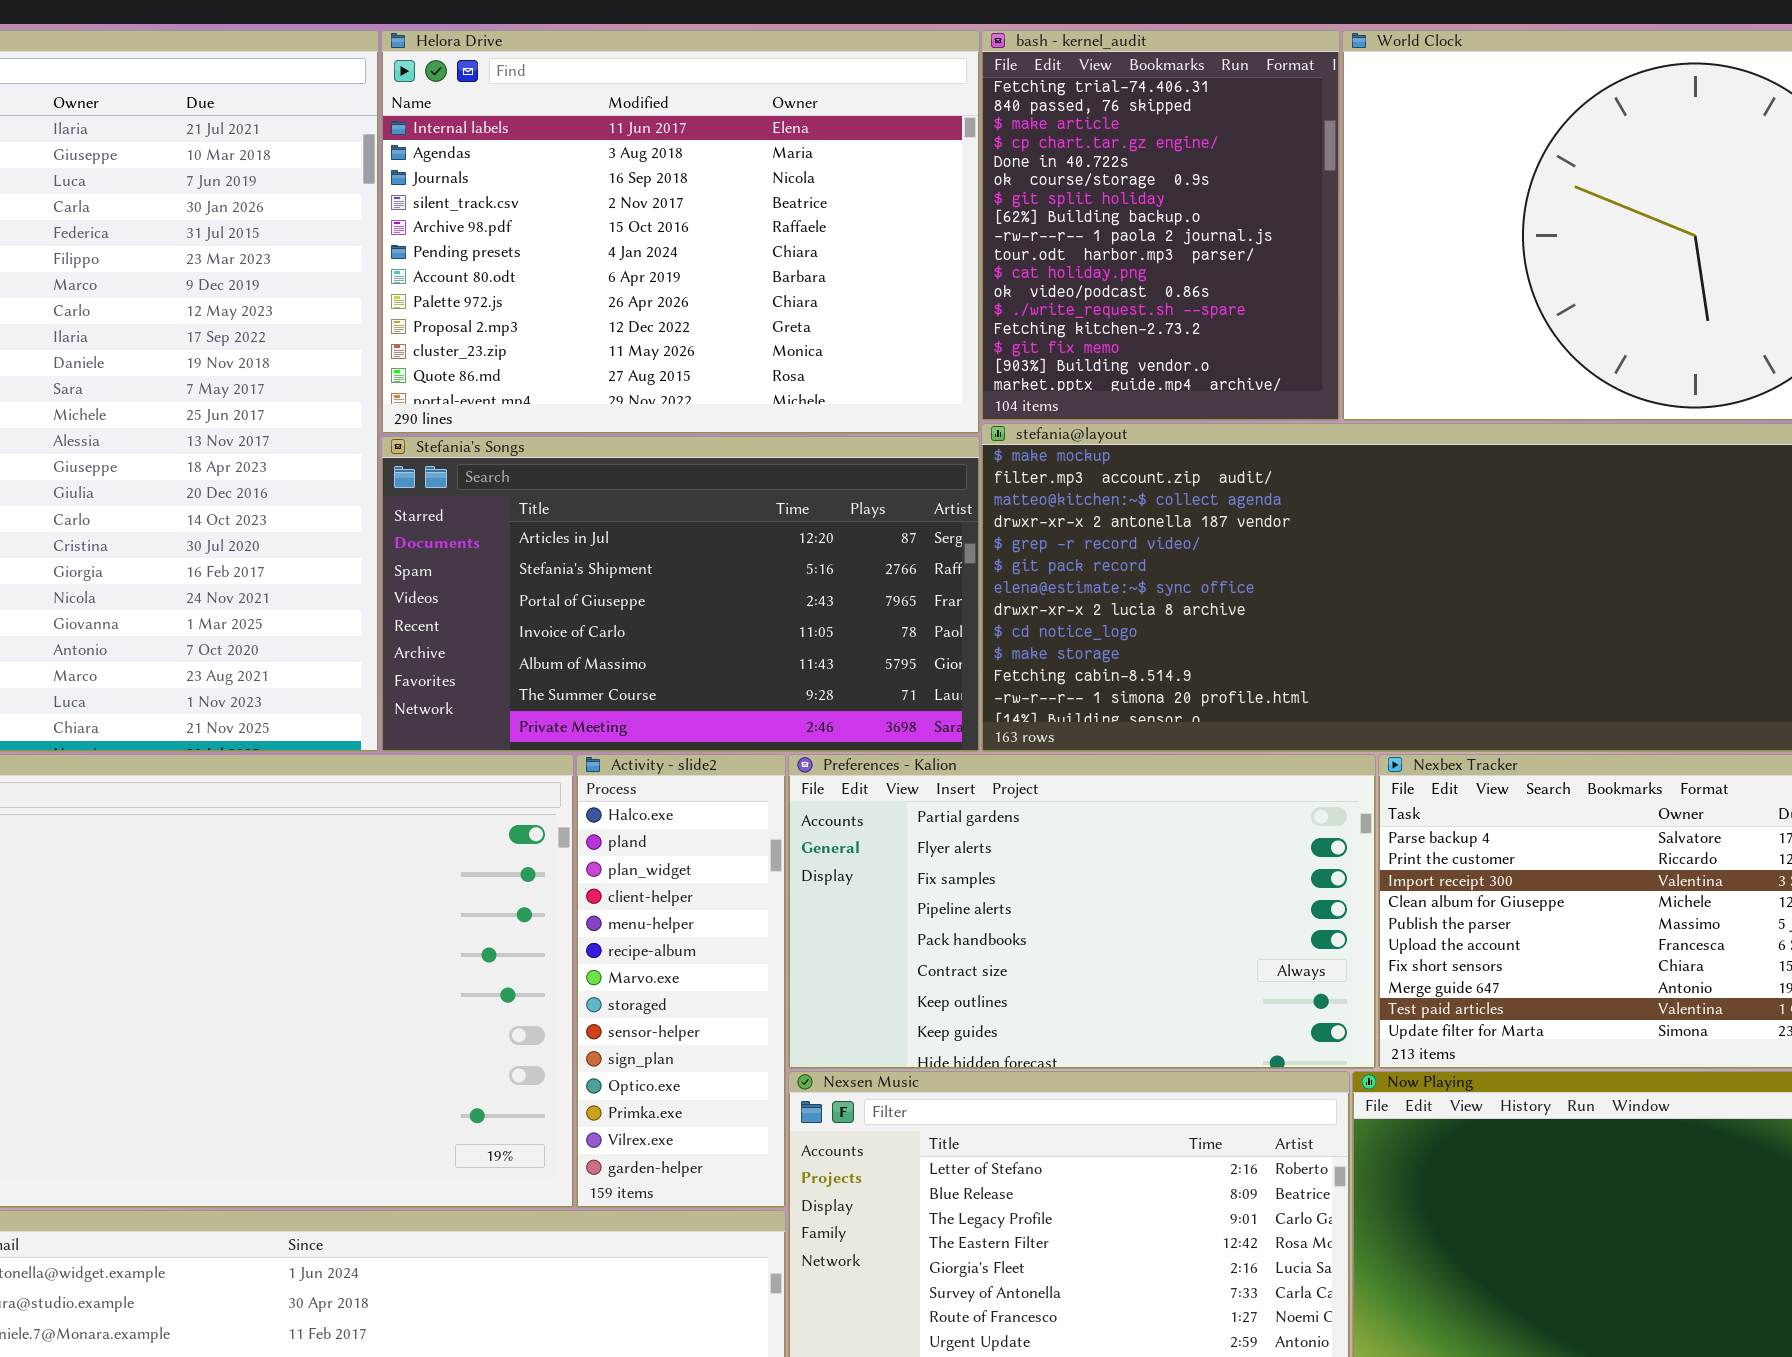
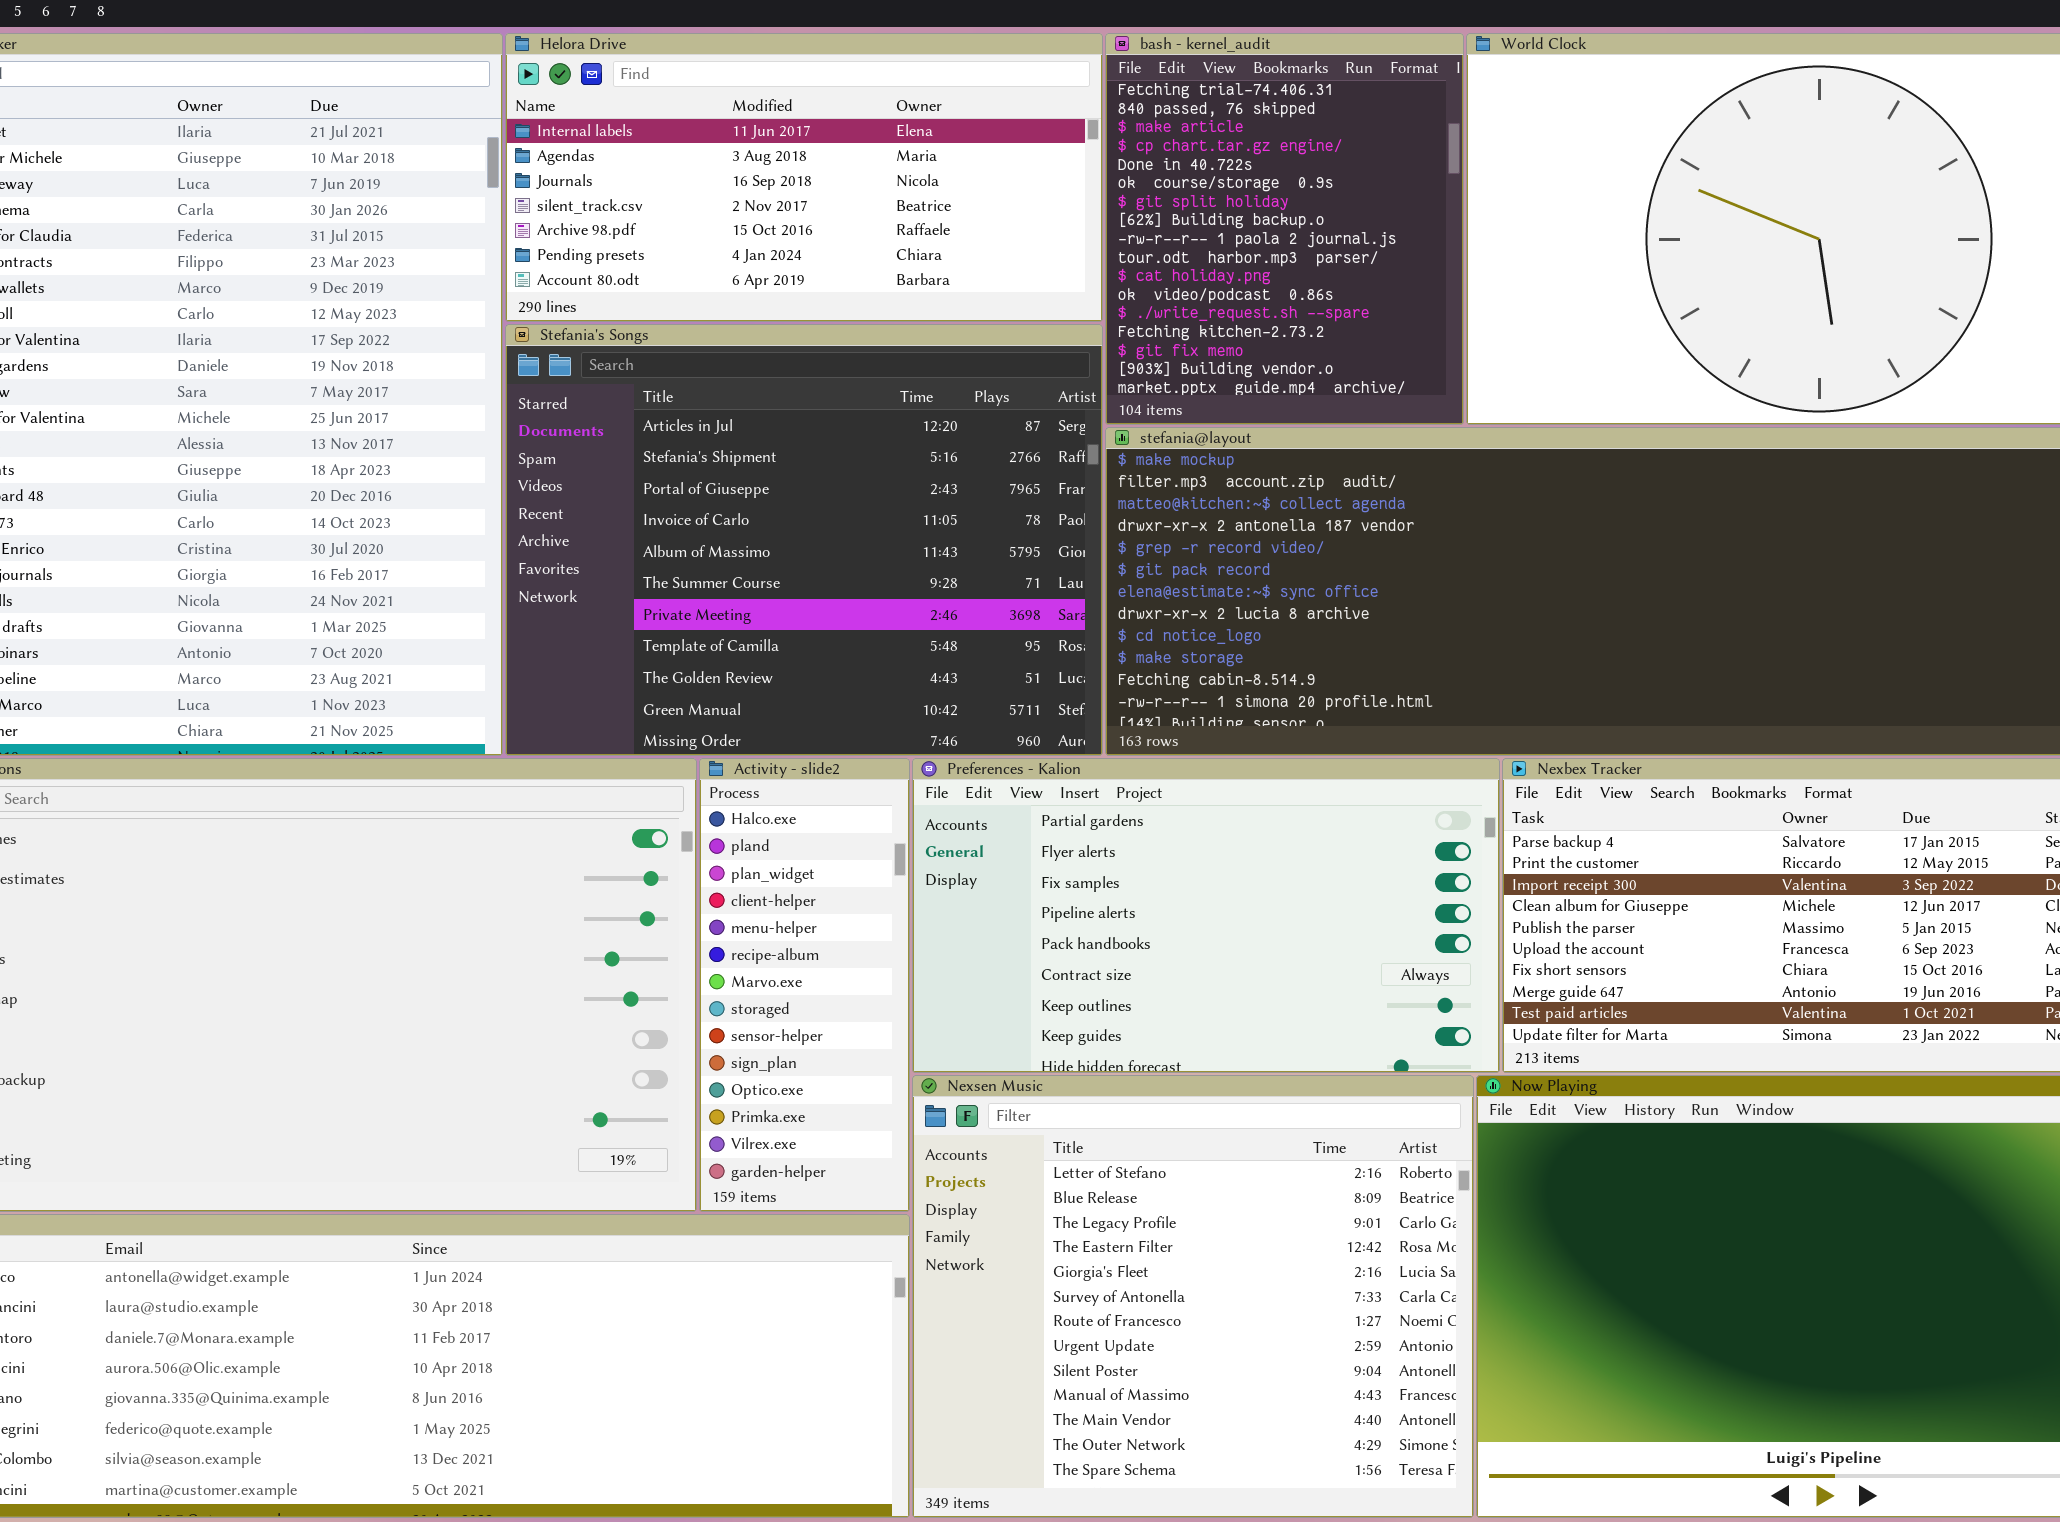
Helora Drive: [381,30,980,434] -> [505,33,1103,322], resized
Stefania's Songs: [381,436,980,752] -> [505,324,1103,756], resized

